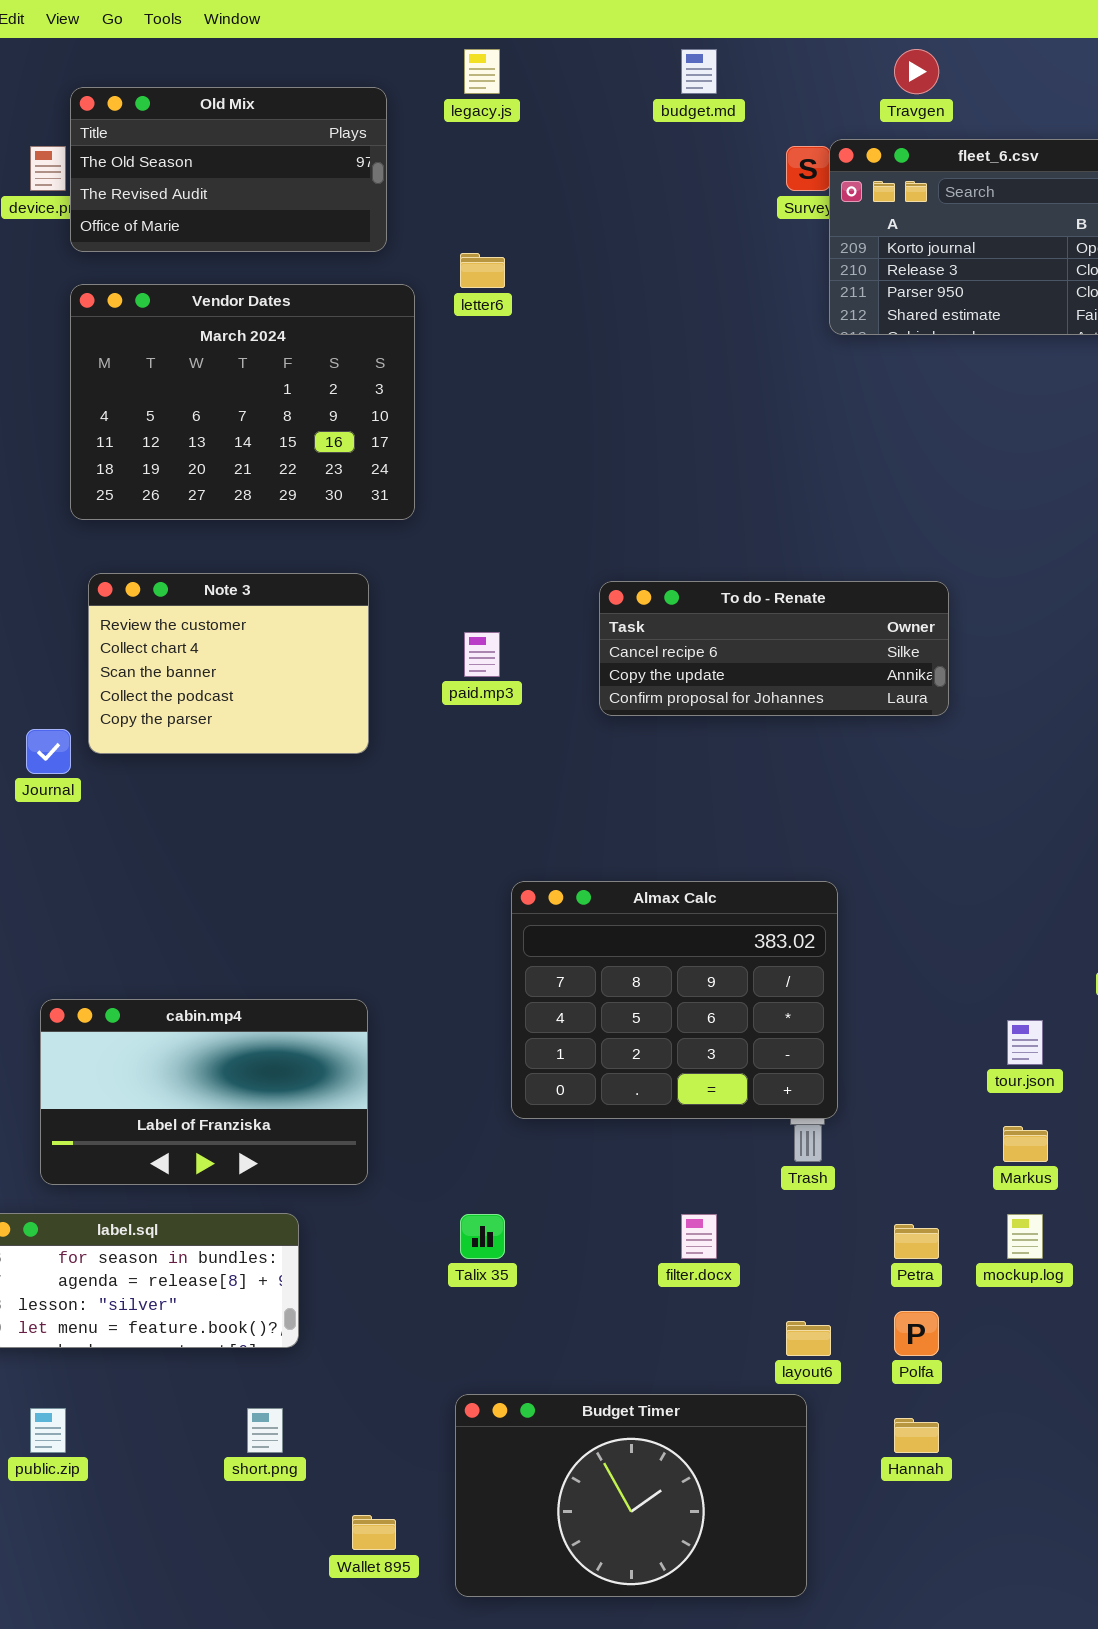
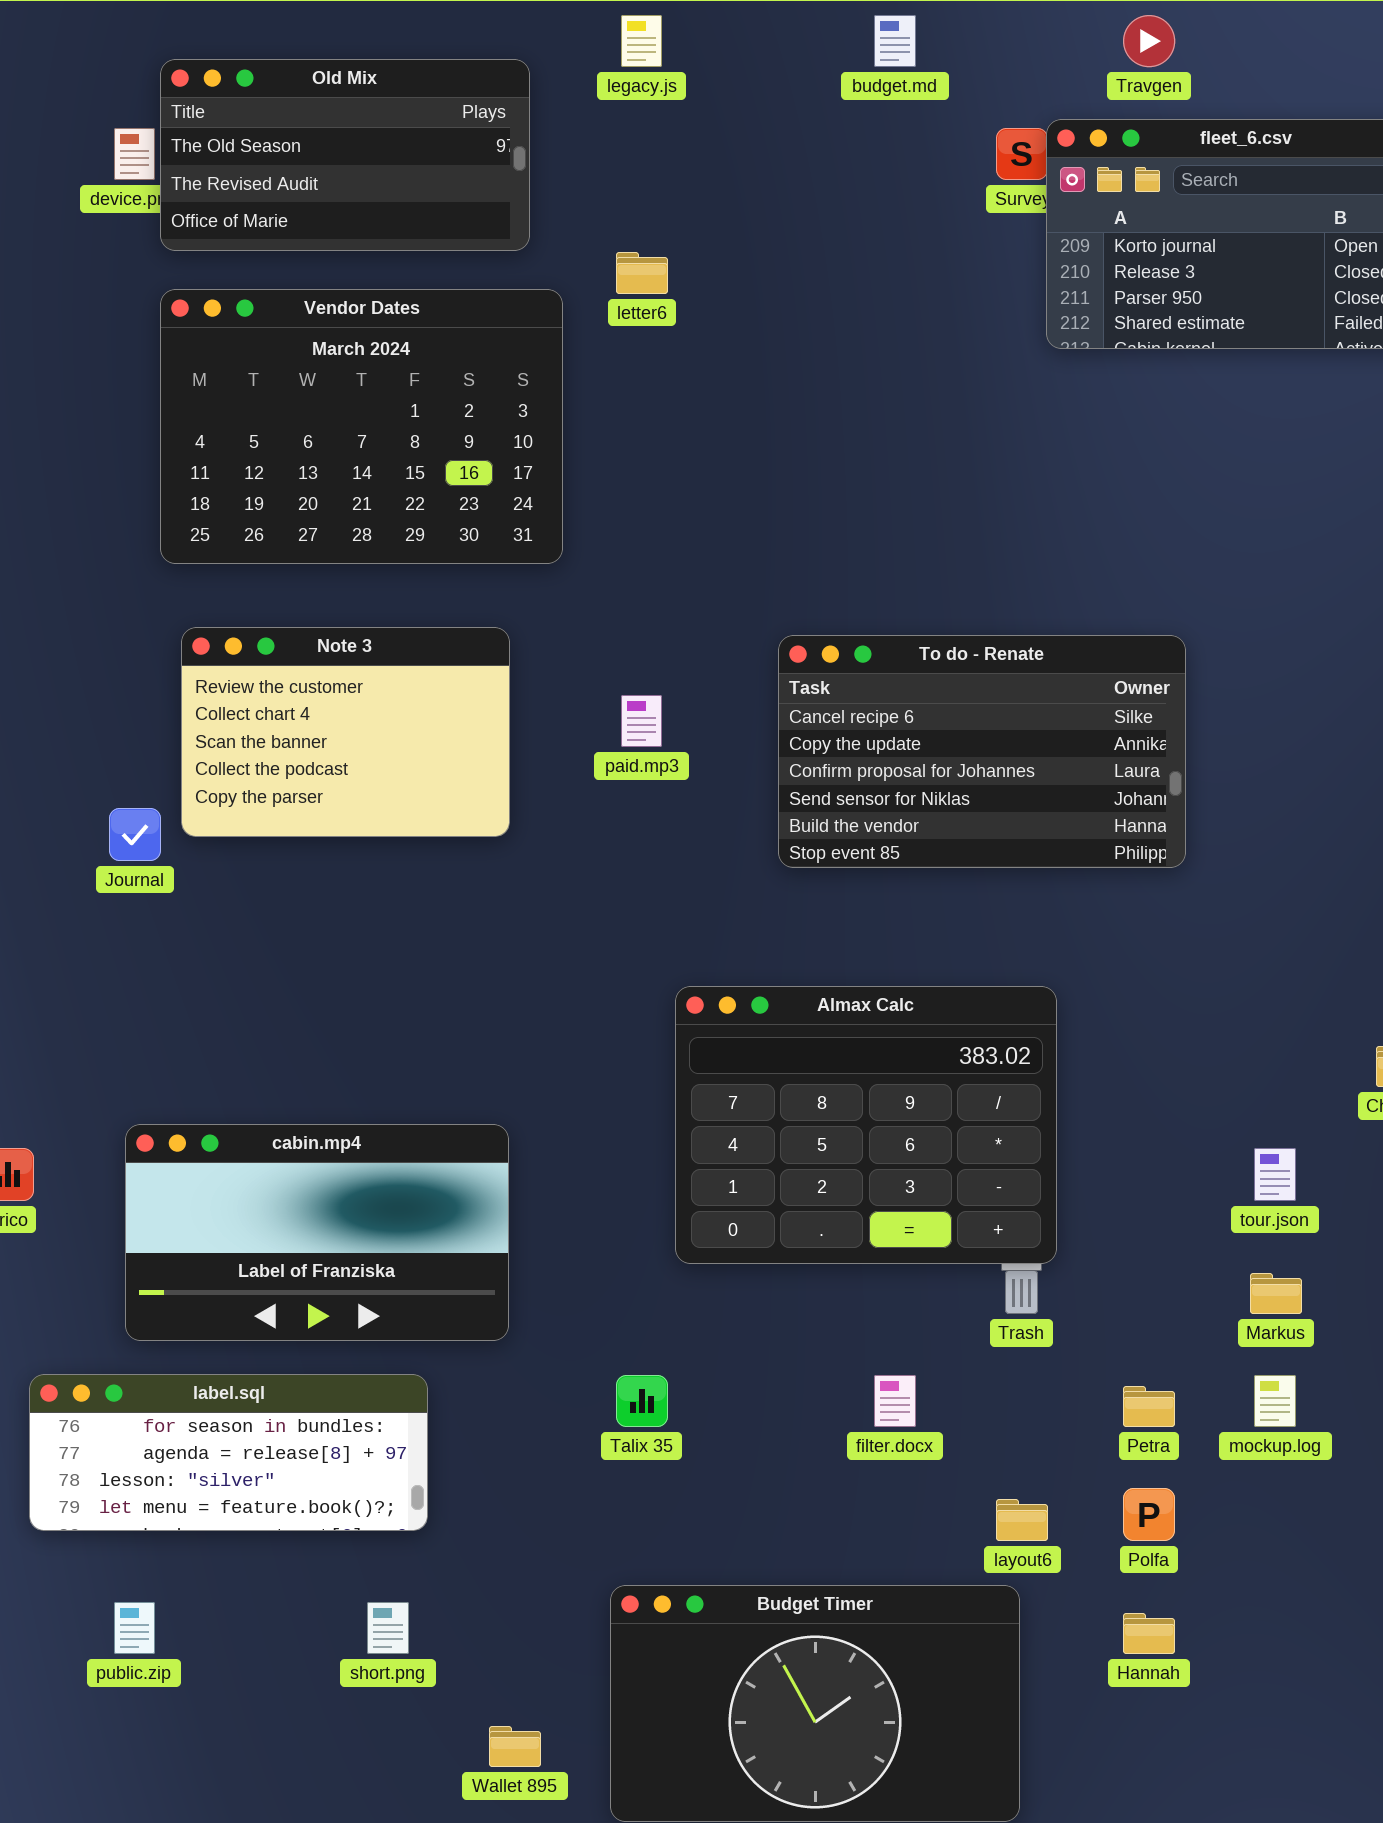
To do - Renate: [599,581,949,716] -> [778,635,1186,868], resized

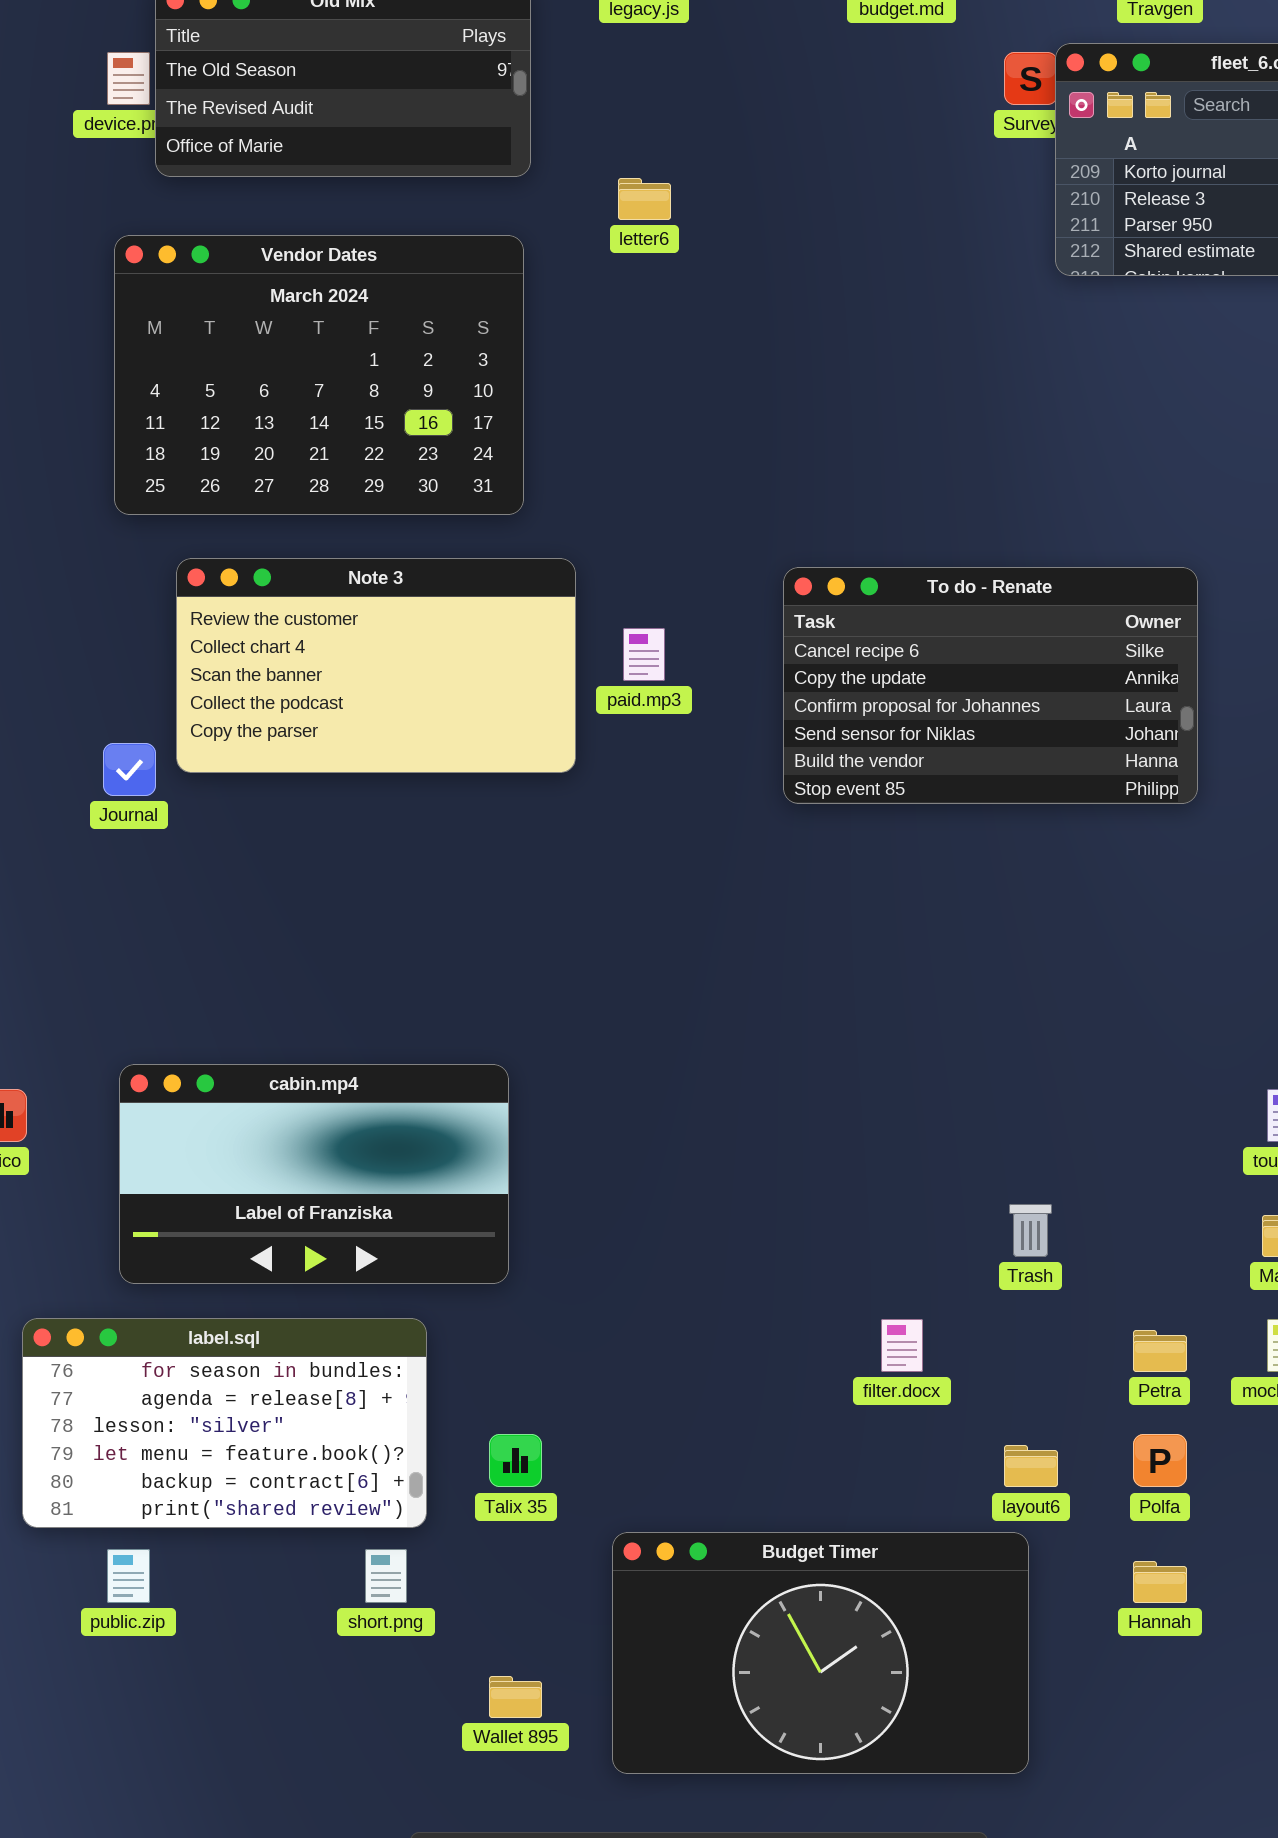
Vendor Dates: [160,289,563,564] -> [114,235,524,515], moved
Note 3: [181,627,510,837] -> [176,558,576,773], resized
Almax Calc: [675,986,1057,1264] -> none, closed
label.sql: [29,1374,428,1531] -> [22,1318,427,1528], resized
Talix 35: [616,1375,668,1427] -> [489,1434,542,1487], moved

